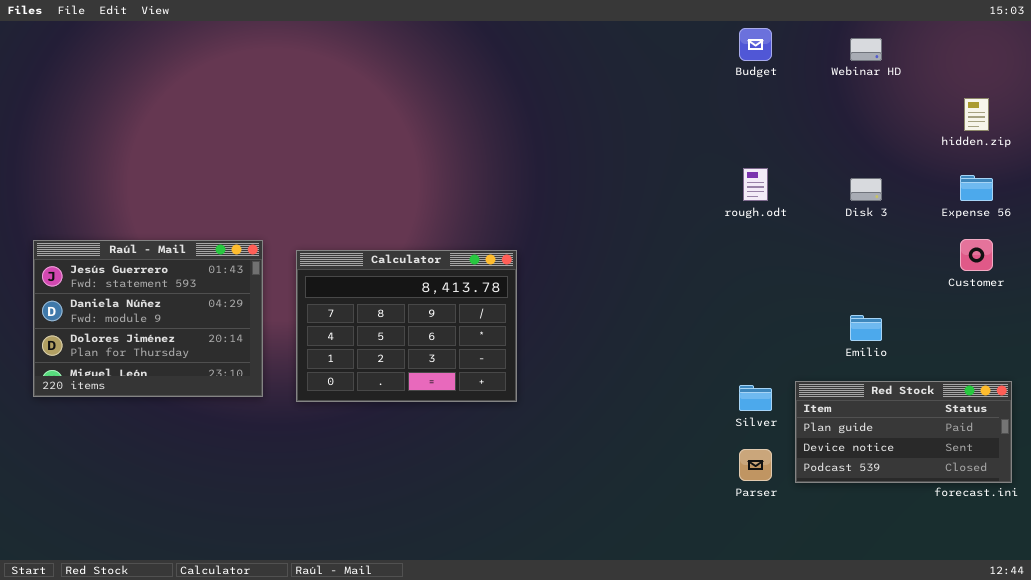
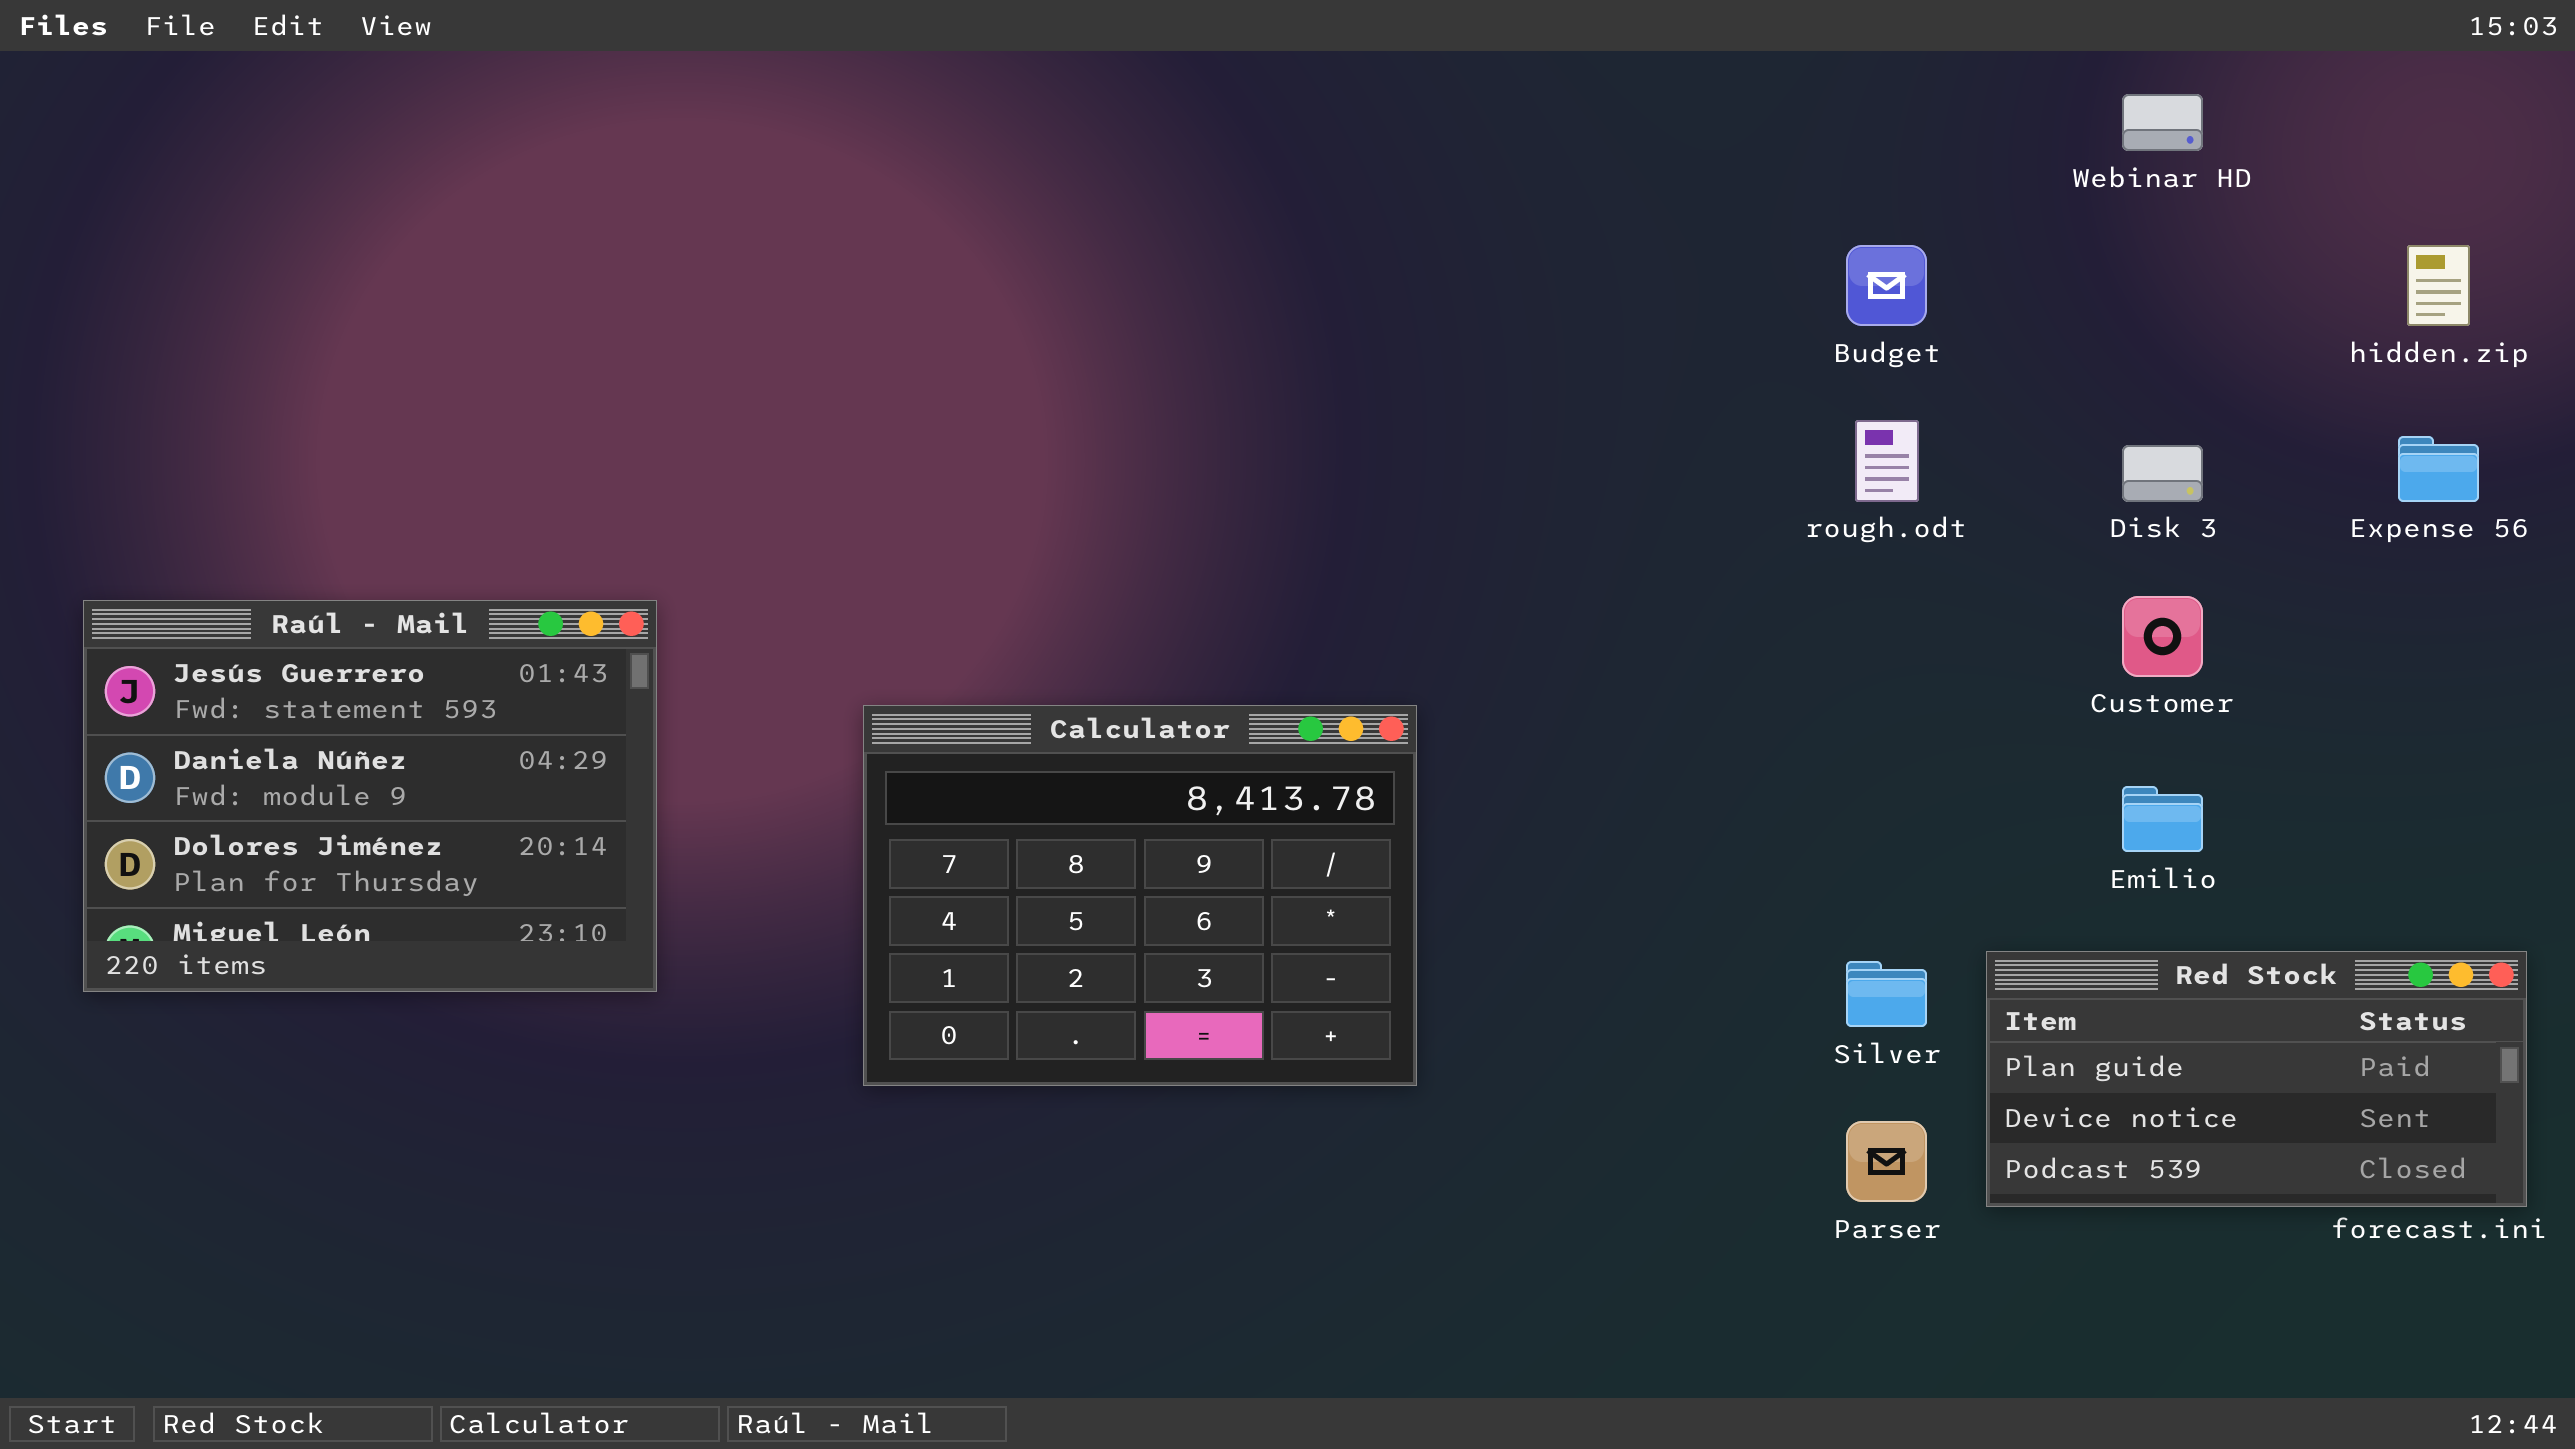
Budget: [739,28,772,61] -> [1846,245,1927,326], moved
Customer: [960,239,993,271] -> [2122,596,2203,677], moved
Calculator: [296,250,517,402] -> [863,705,1417,1086], moved

